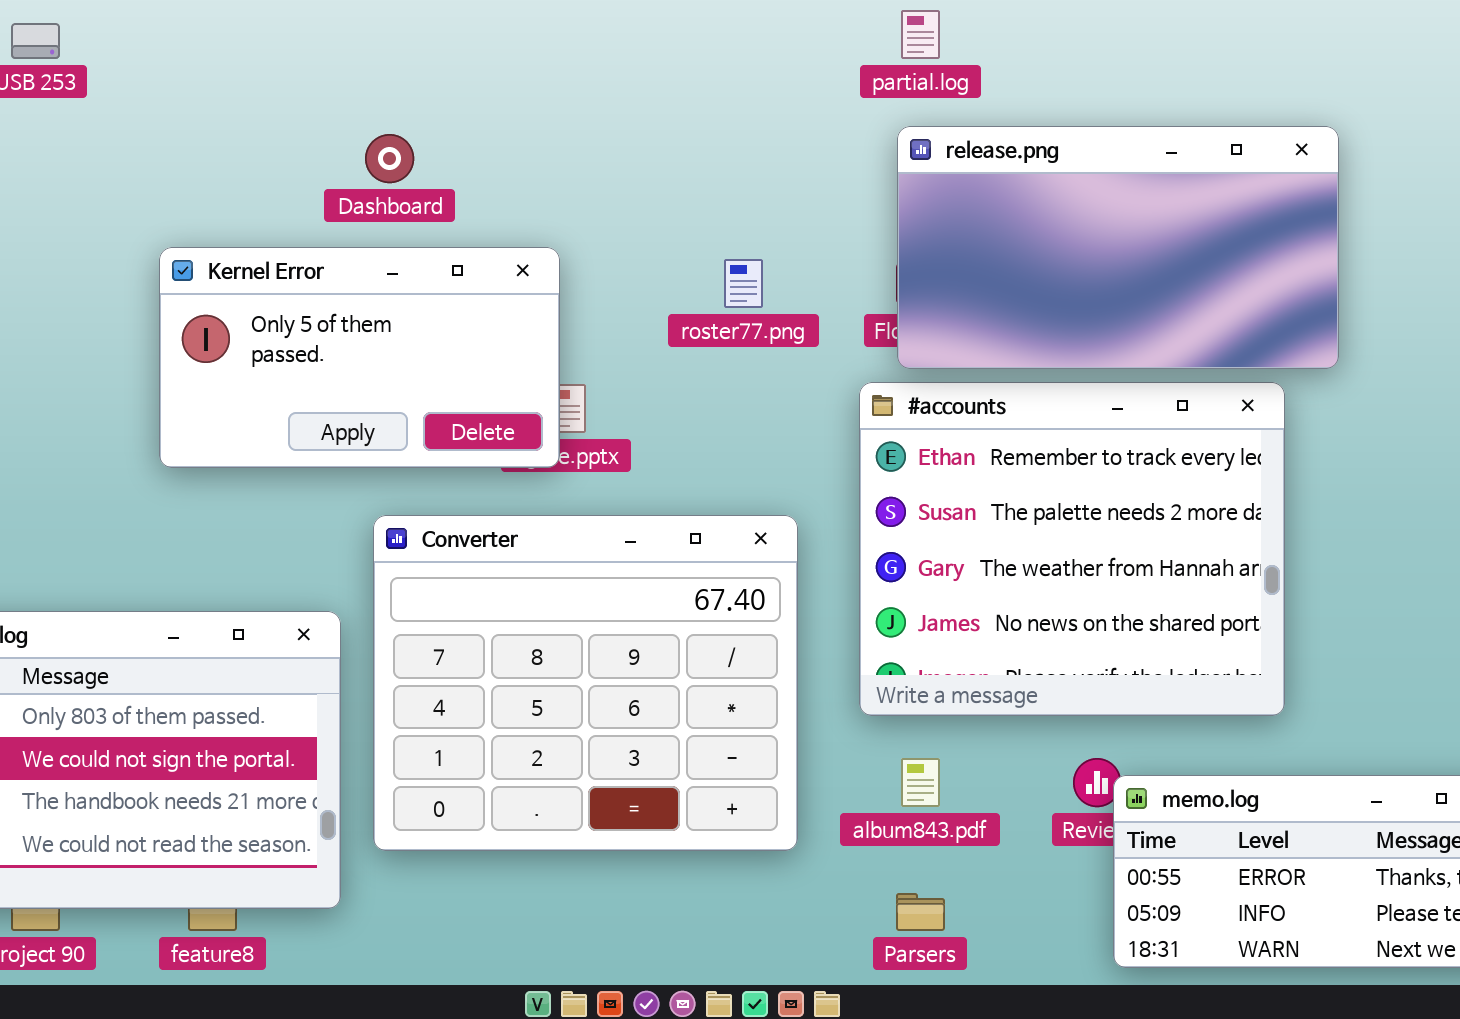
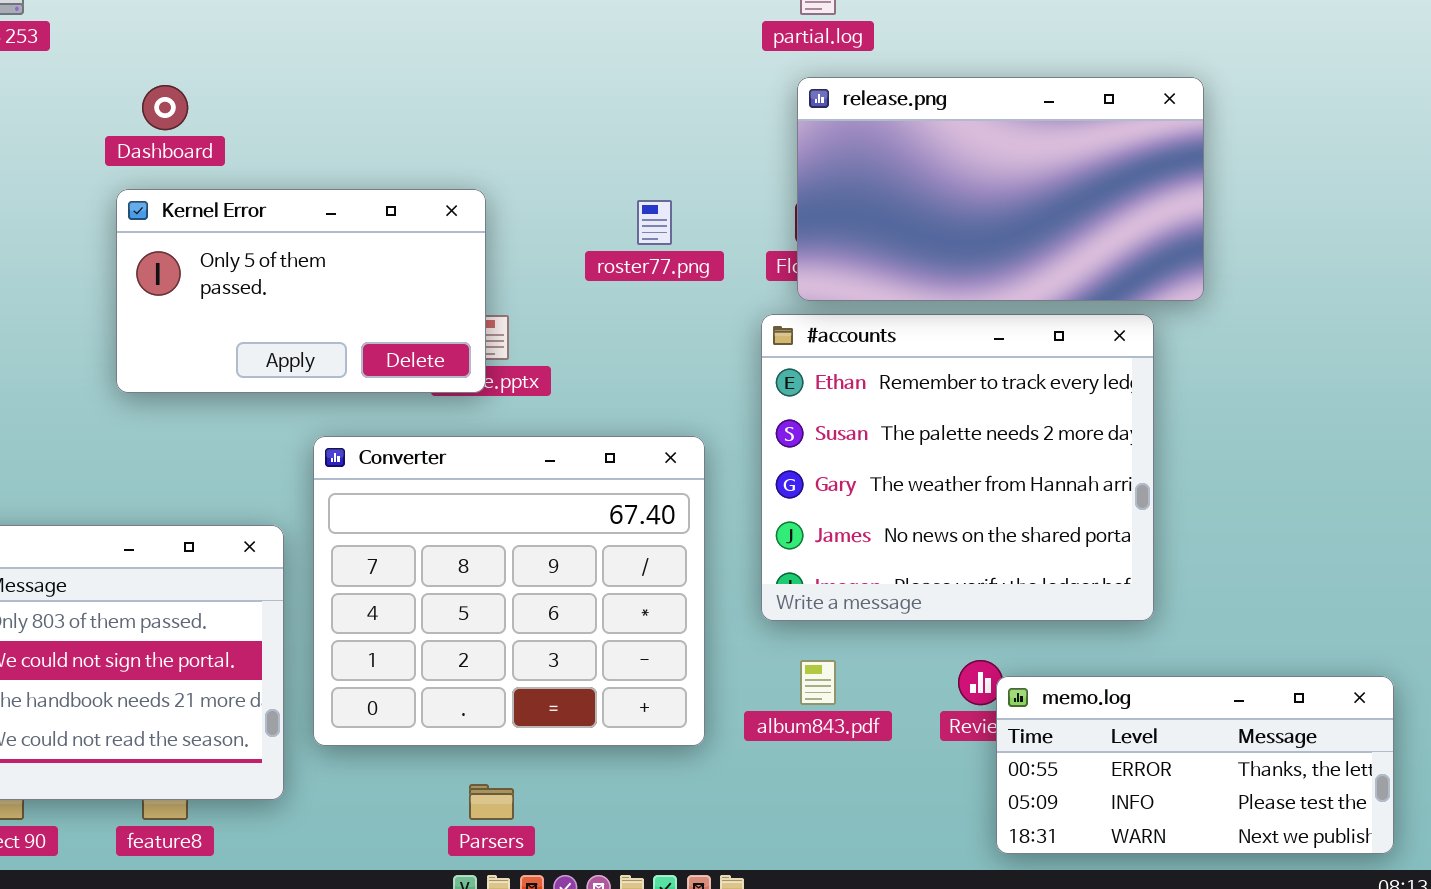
Dashboard: [365,134,414,183] -> [142,85,188,130], moved
Parsers: [896,893,945,931] -> [469,784,514,820], moved

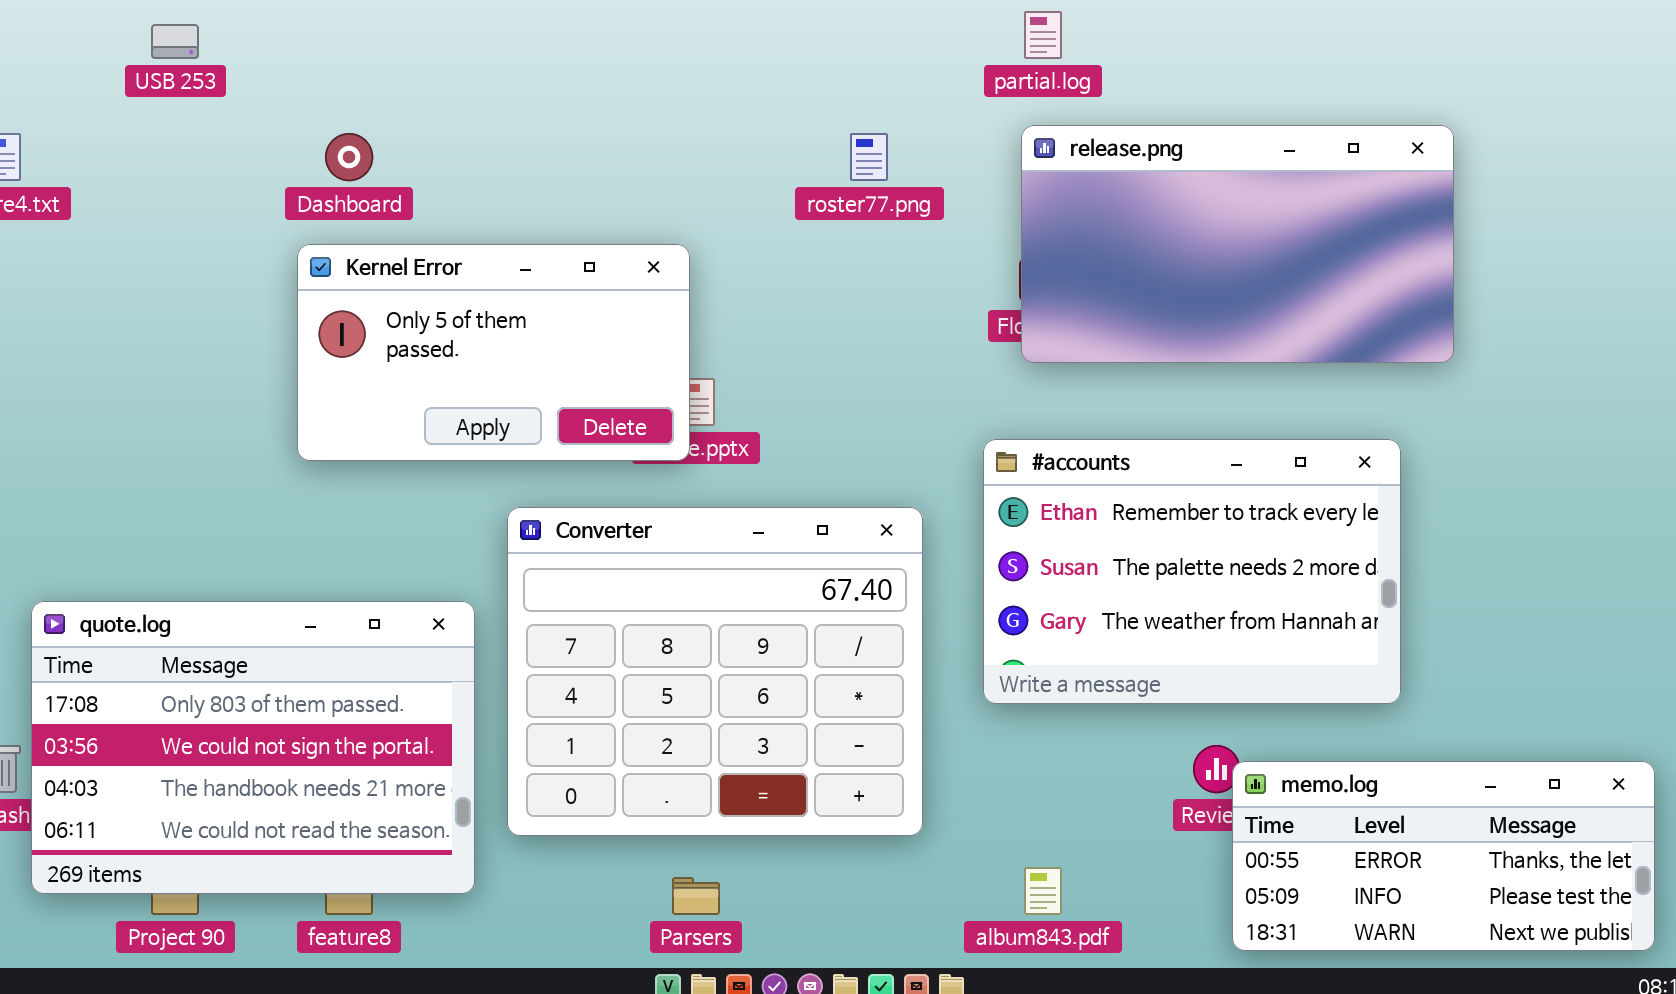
roster77.png: [637,200,672,245] -> [850,133,888,181], moved
#accounts: [761,314,1154,621] -> [983,439,1401,704], resized
album843.pdf: [800,660,836,705] -> [1024,867,1062,915], moved

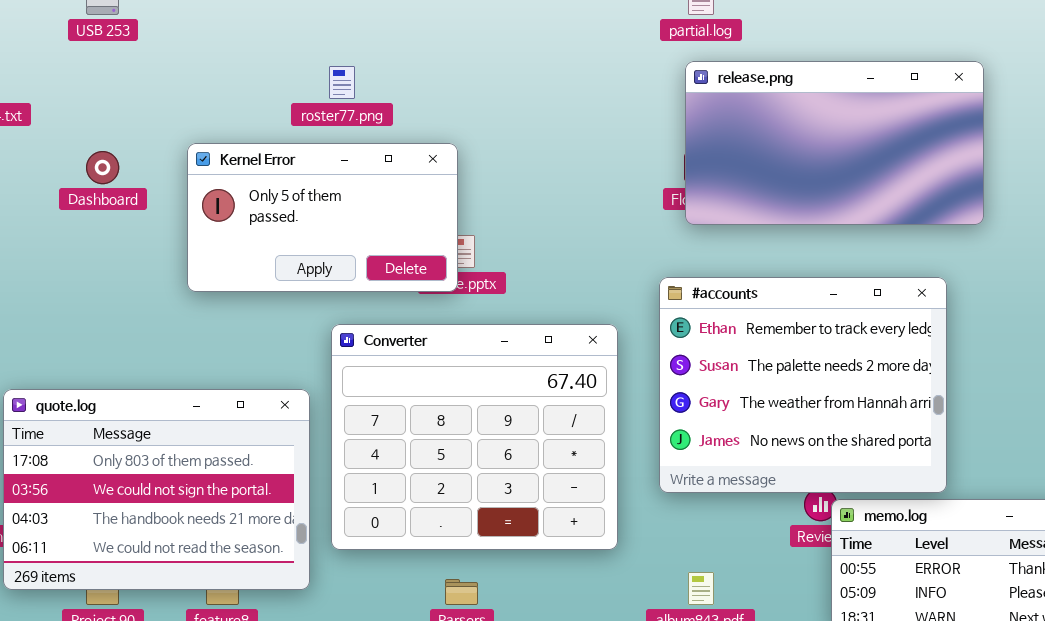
Dashboard: [325,133,373,181] -> [86,151,119,184], moved
roster77.png: [850,133,888,181] -> [329,66,355,99], moved
#accounts: [983,439,1401,704] -> [659,277,947,493], resized

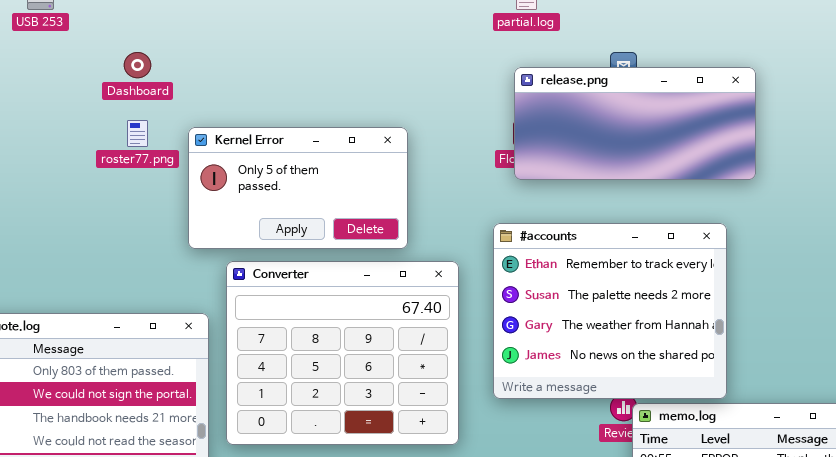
release.png: [685,61,984,225] -> [514,67,756,180], resized
roster77.png: [329,66,355,99] -> [127,120,148,147], moved
Kernel Error: [187,143,458,292] -> [188,127,408,249], moved
Dashboard: [86,151,119,184] -> [124,52,151,78], moved

